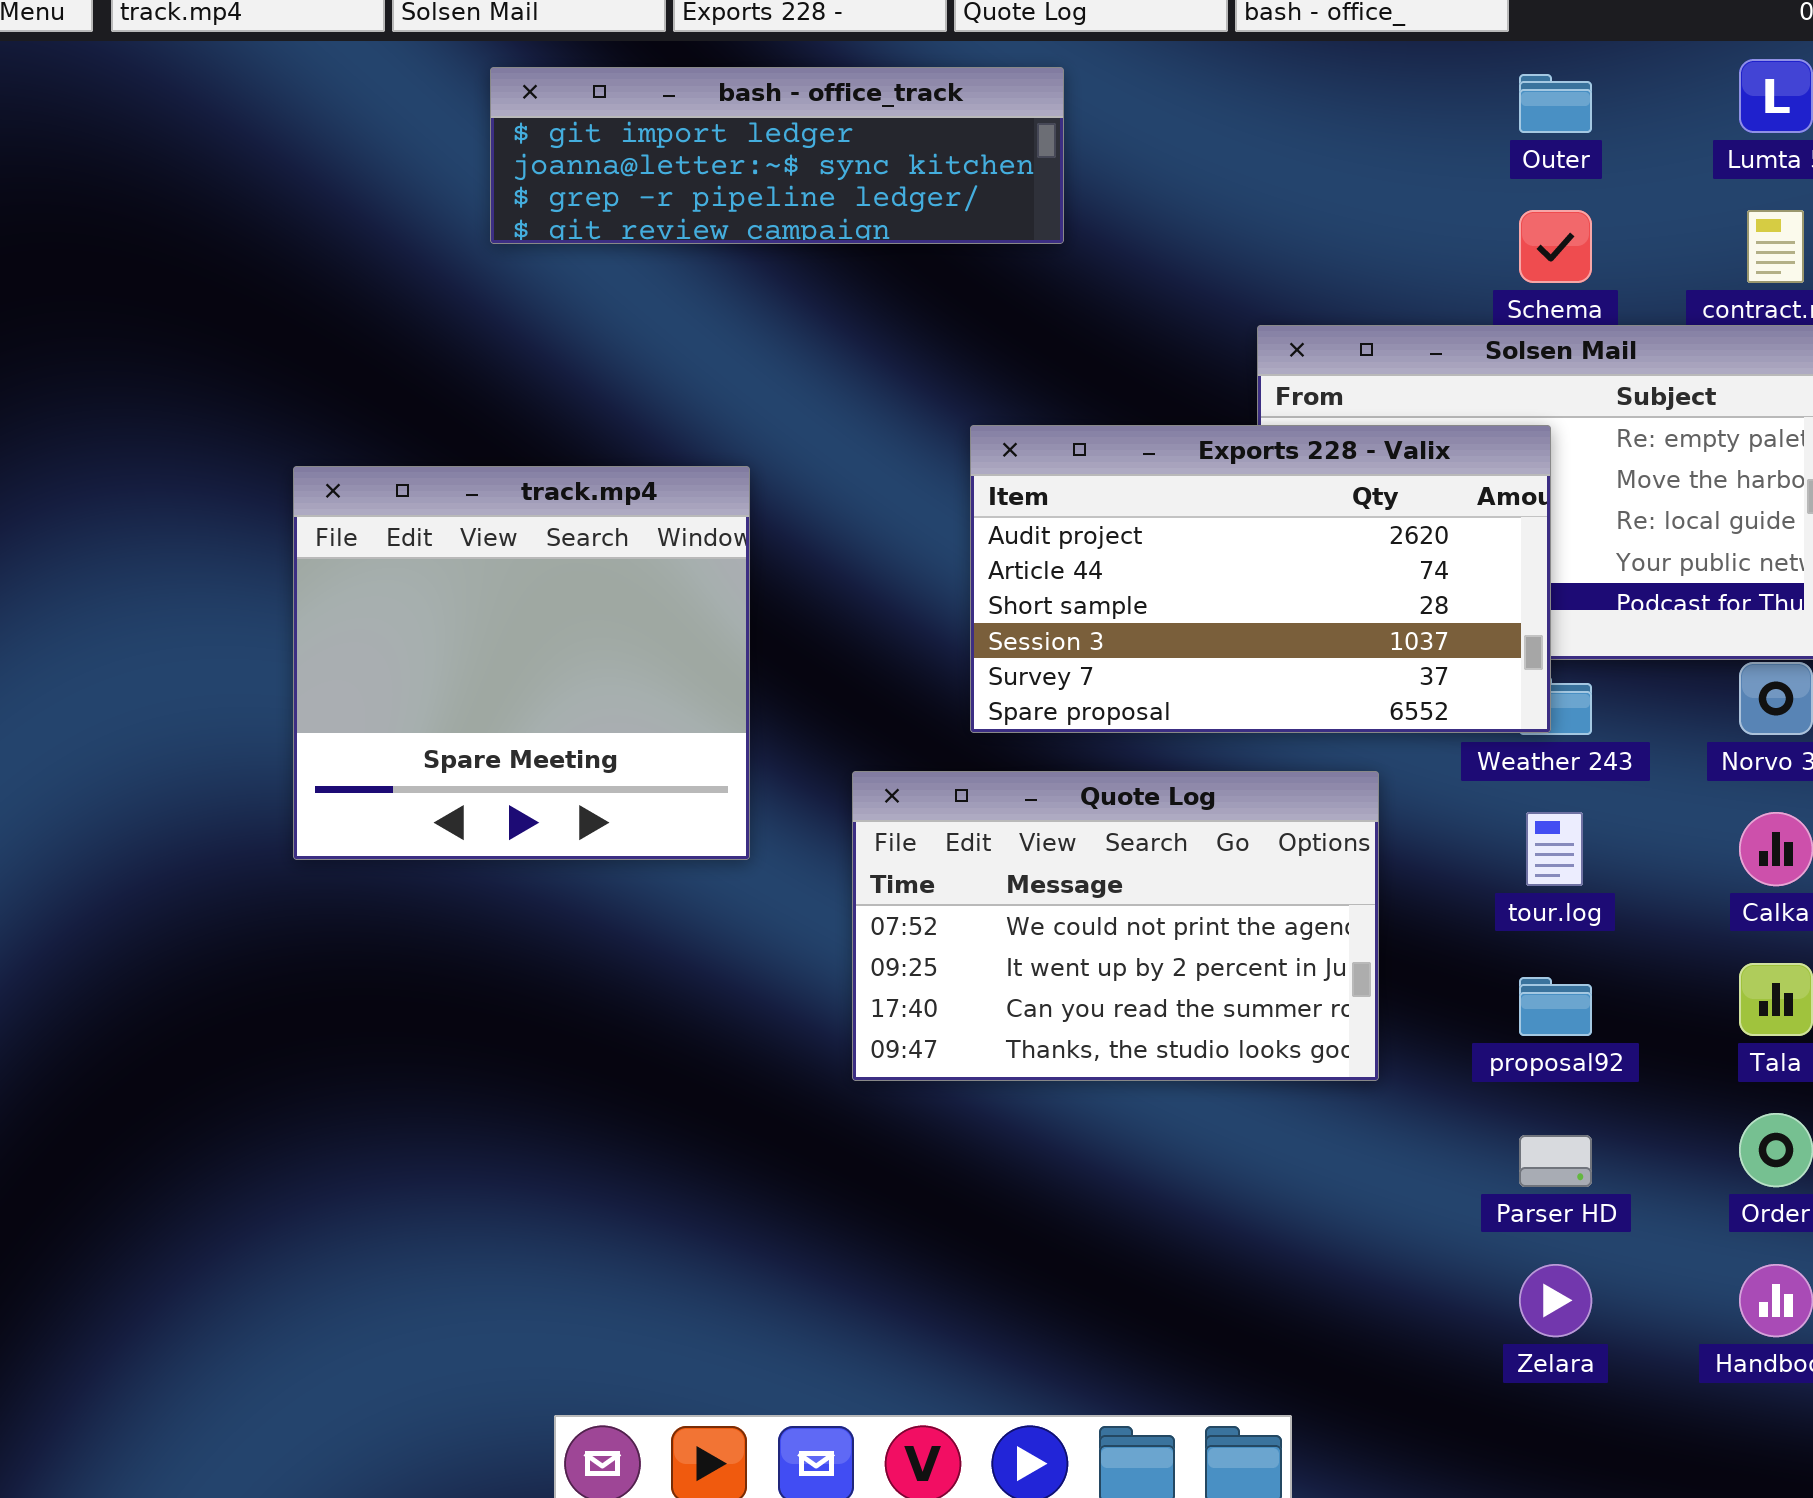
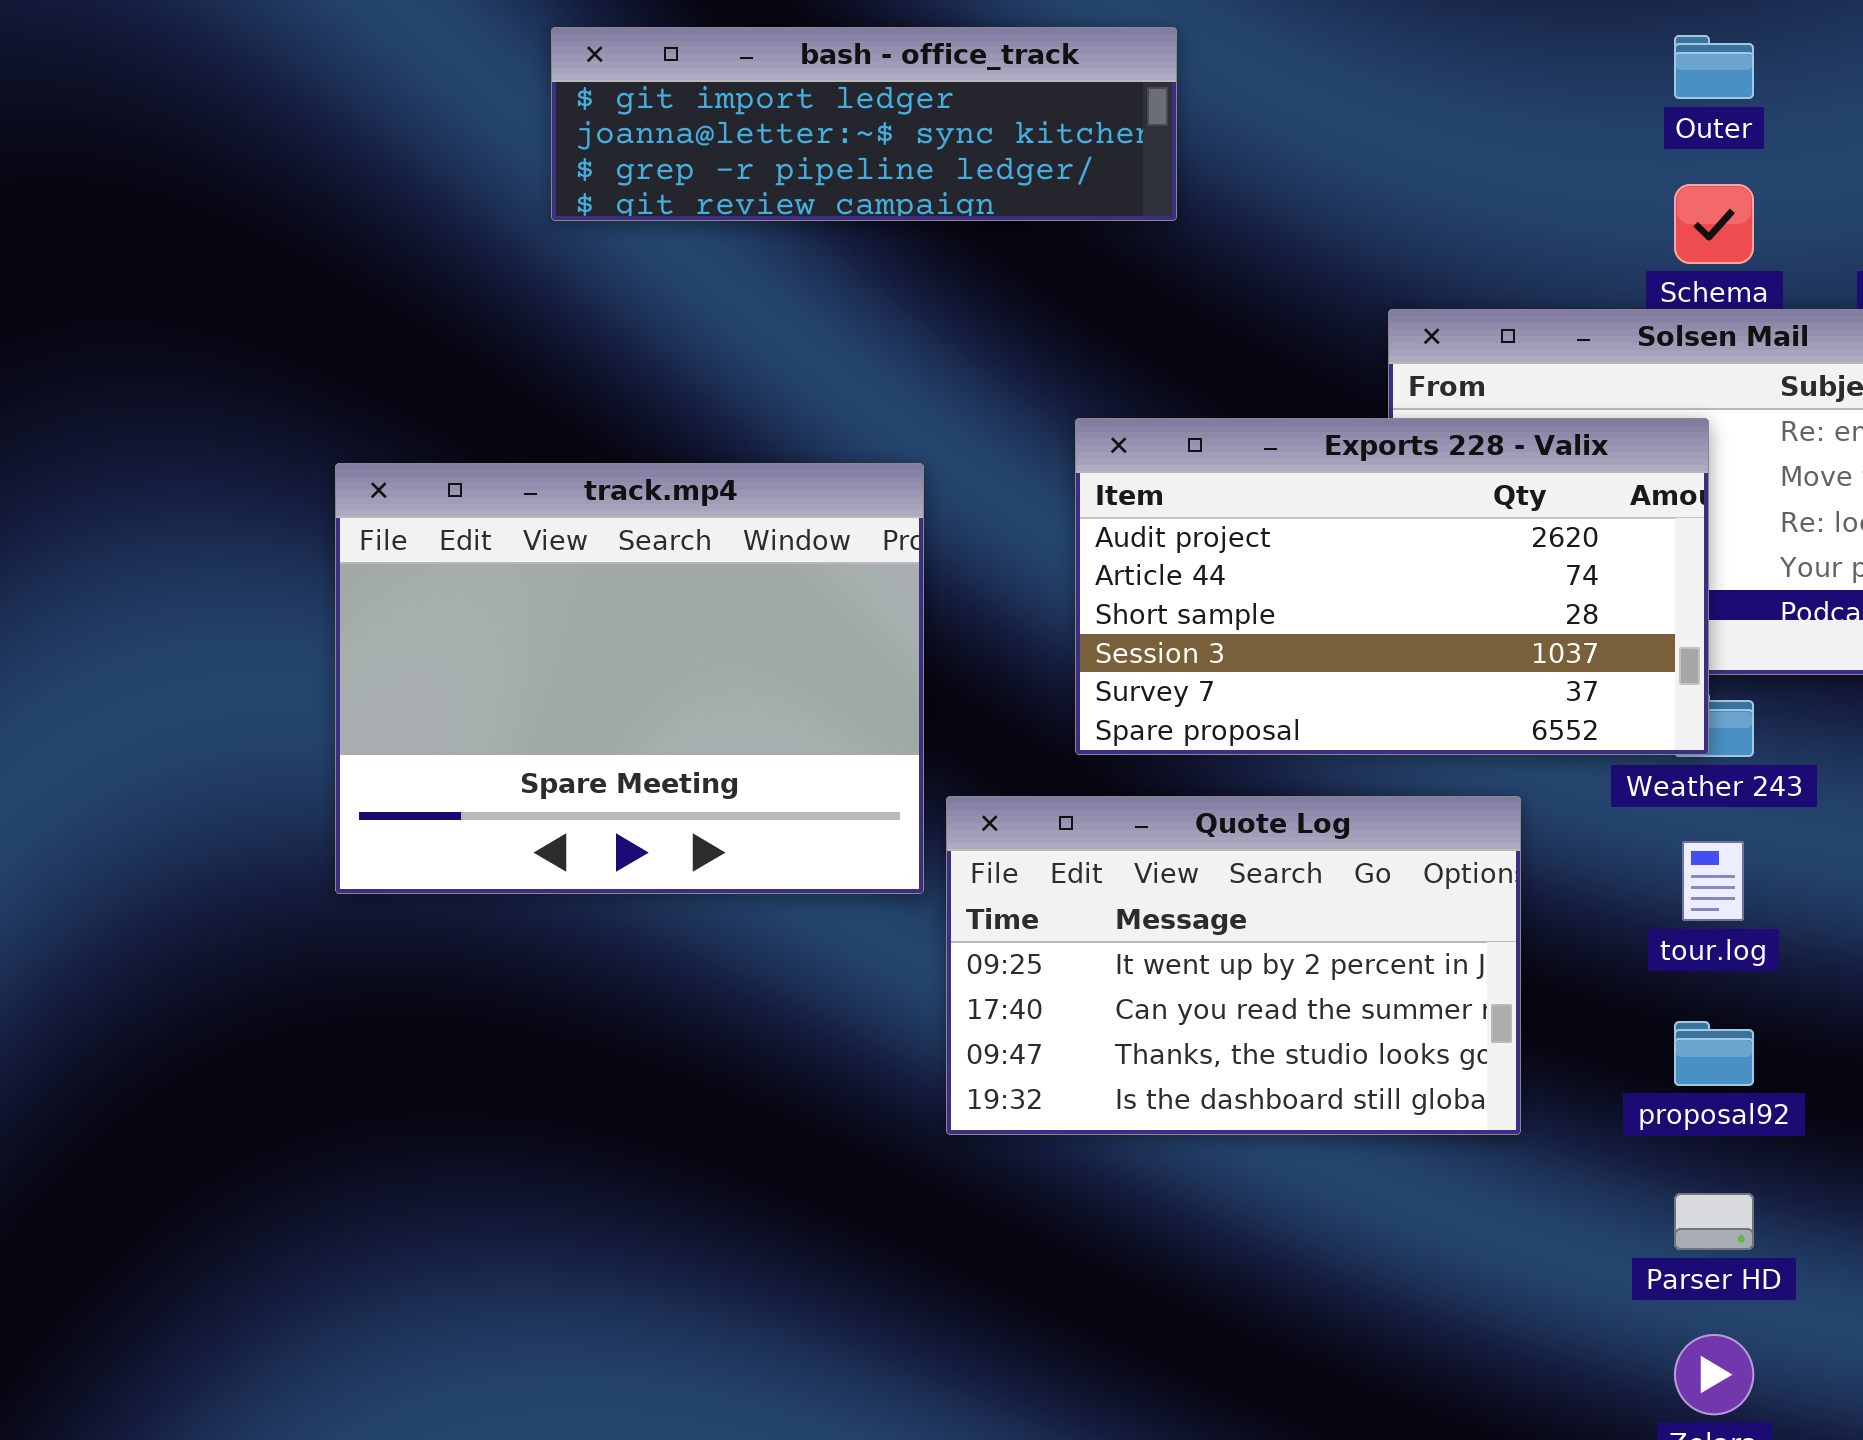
track.mp4: [293,466,750,860] -> [335,463,924,894], resized
Quote Log: [852,771,1379,1081] -> [946,796,1521,1135], scrolled down 1 row

